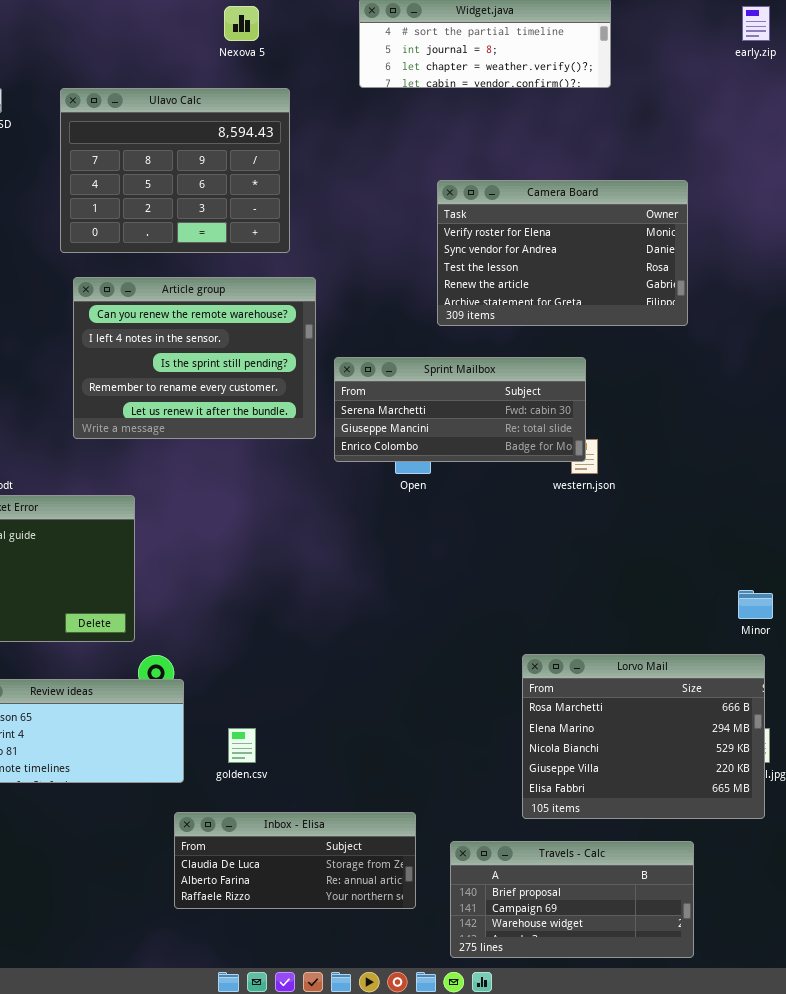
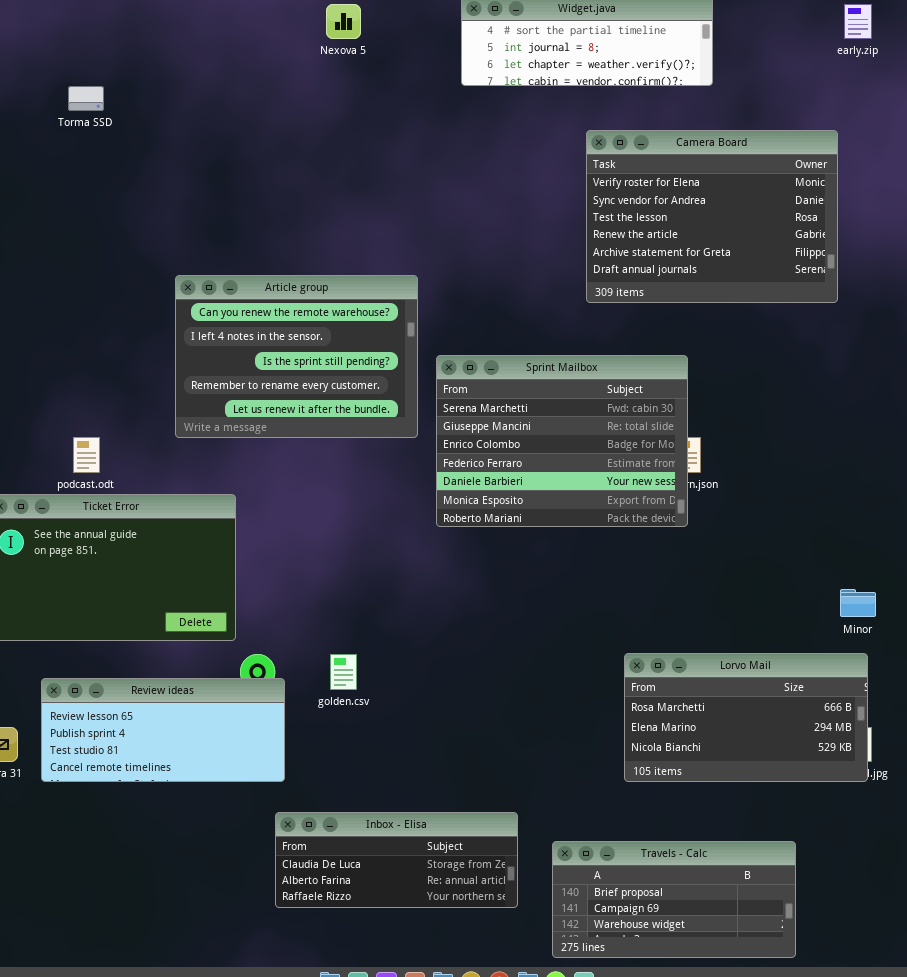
Ulavo Calc: [60,88,290,253] -> none, closed
Camera Board: [437,180,688,326] -> [586,130,838,303], moved, resized
Sprint Mailbox: [334,357,586,462] -> [436,355,688,527], resized
Lorvo Mail: [522,654,765,819] -> [624,653,868,782], resized
golden.csv: [228,728,256,763] -> [330,654,357,690], moved

